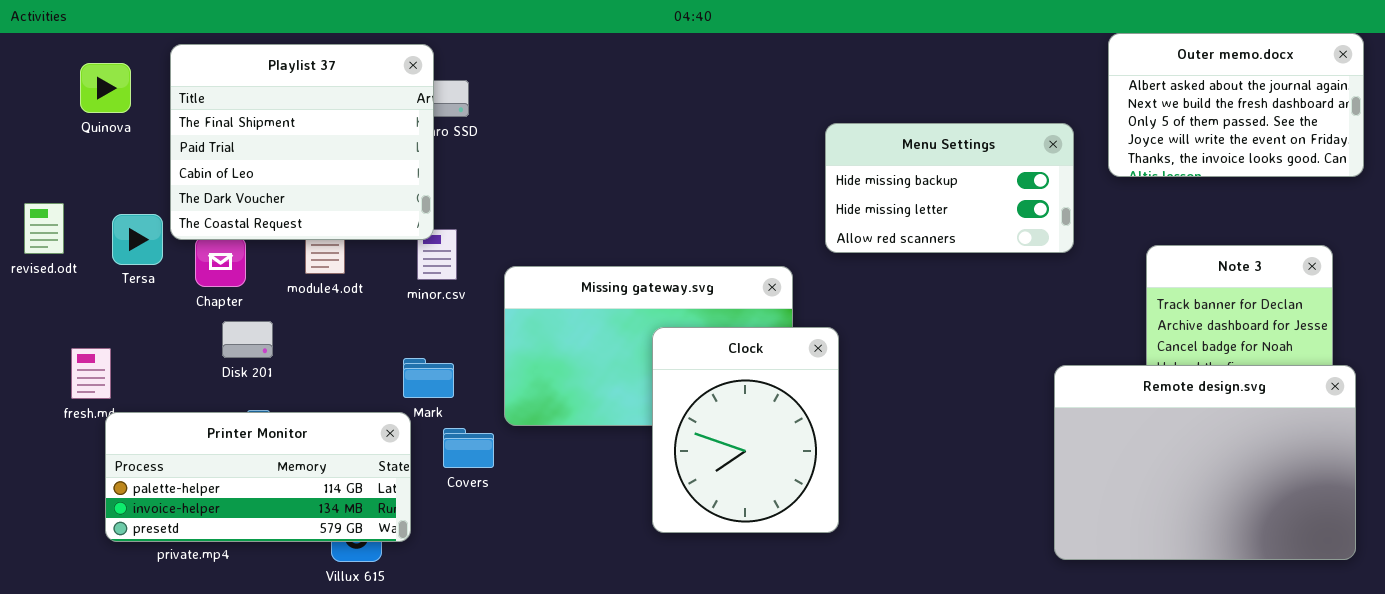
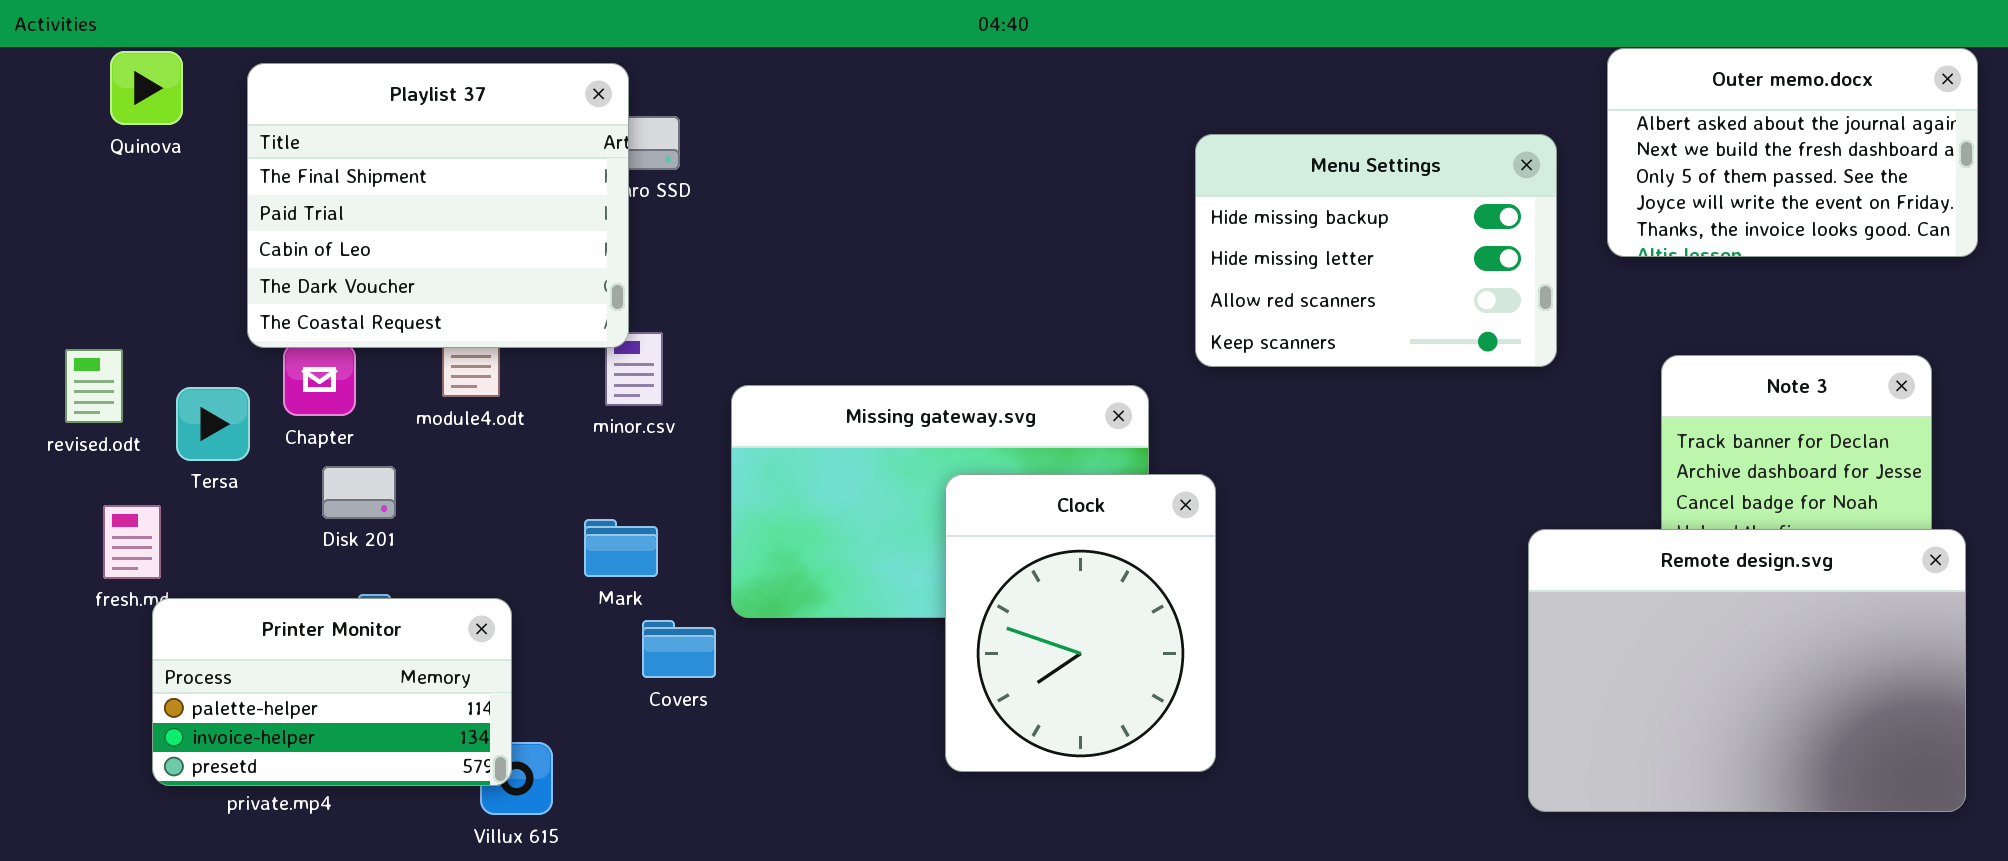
Quinova: [80,63,131,113] -> [110,51,183,125], moved
Menu Settings: [825,123,1074,253] -> [1195,134,1557,367], resized
revised.odt: [24,203,64,254] -> [65,349,123,423], moved
Tersa: [112,214,163,265] -> [176,387,250,461], moved
Printer Monitor: [105,412,411,542] -> [152,598,512,786], resized

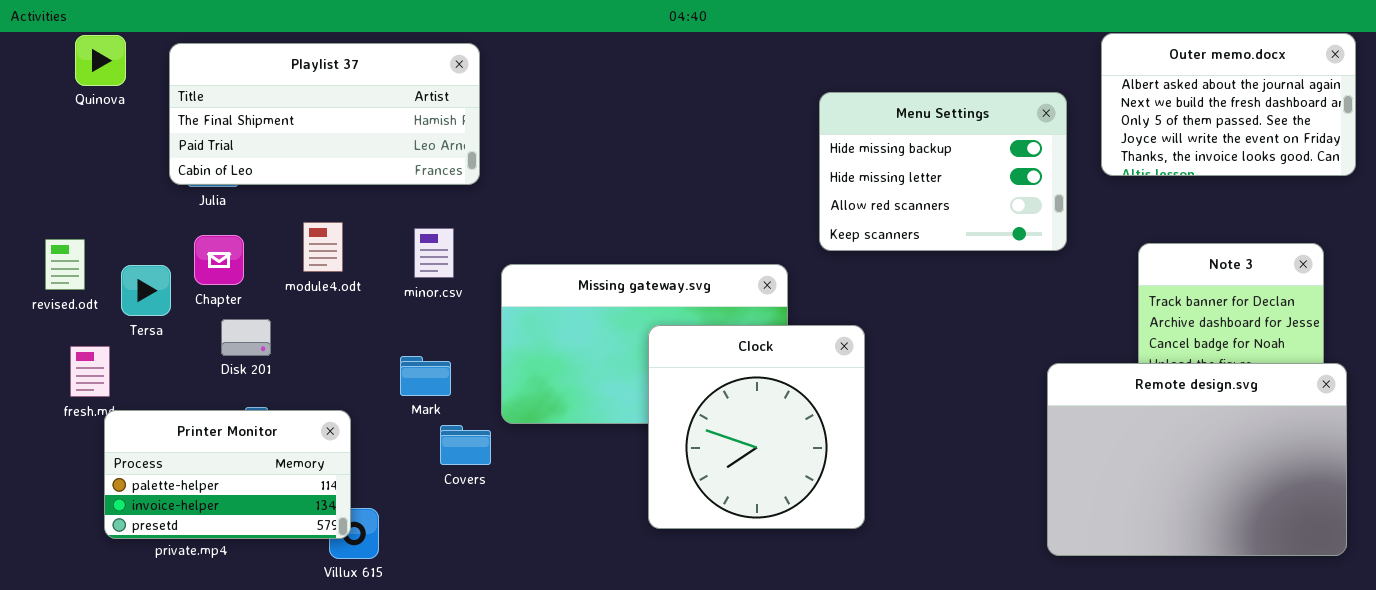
Playlist 37: [247,63,629,348] -> [169,43,480,185], resized
Clock: [945,474,1216,772] -> [648,325,865,529], resized

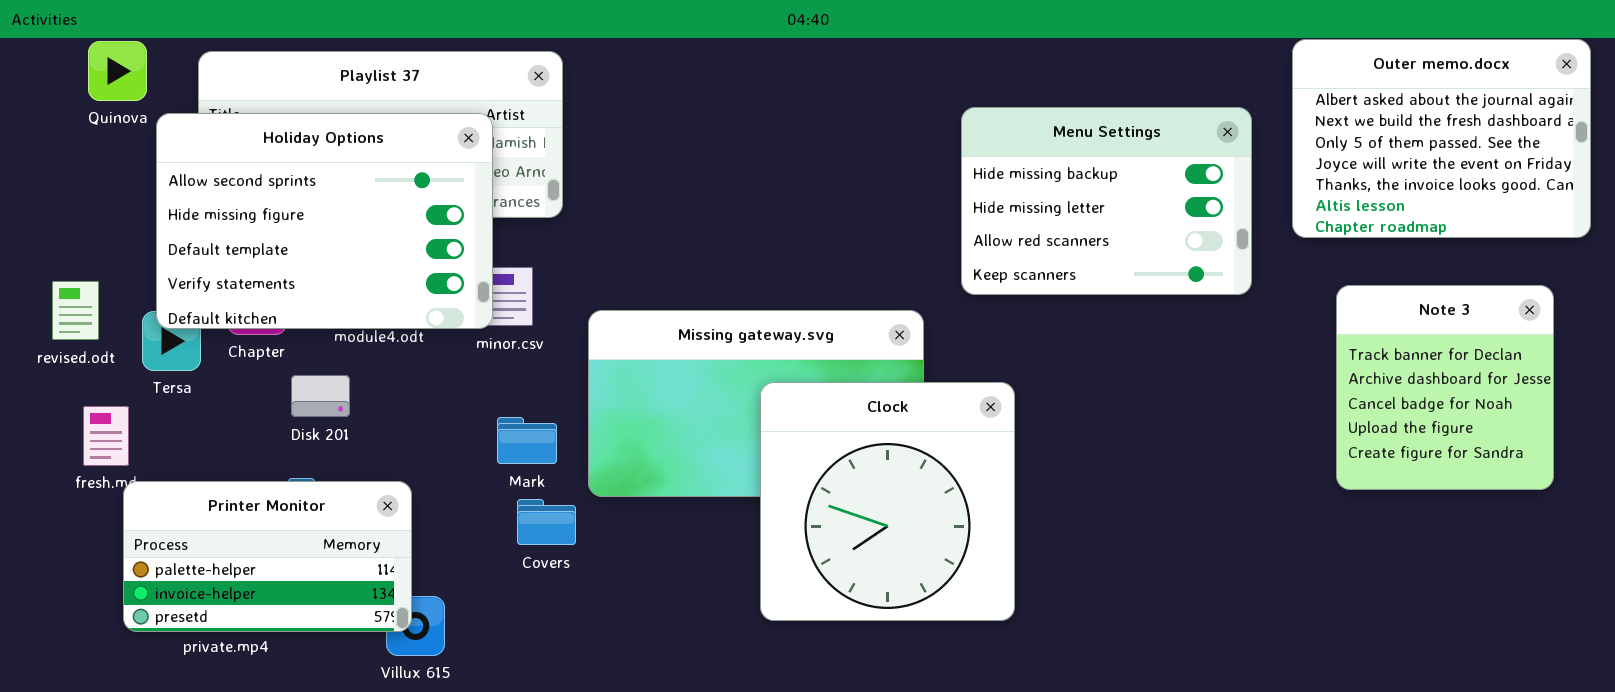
Outer memo.docx: [1101,33,1356,176] -> [1292,39,1591,238], resized
Holiday Options: none -> [156,113,493,329], opened
Disk 201: [221,319,271,356] -> [291,375,350,417], moved
Mark: [400,356,451,396] -> [497,417,557,464], moved
Remote design.svg: [1047,363,1347,556] -> none, closed

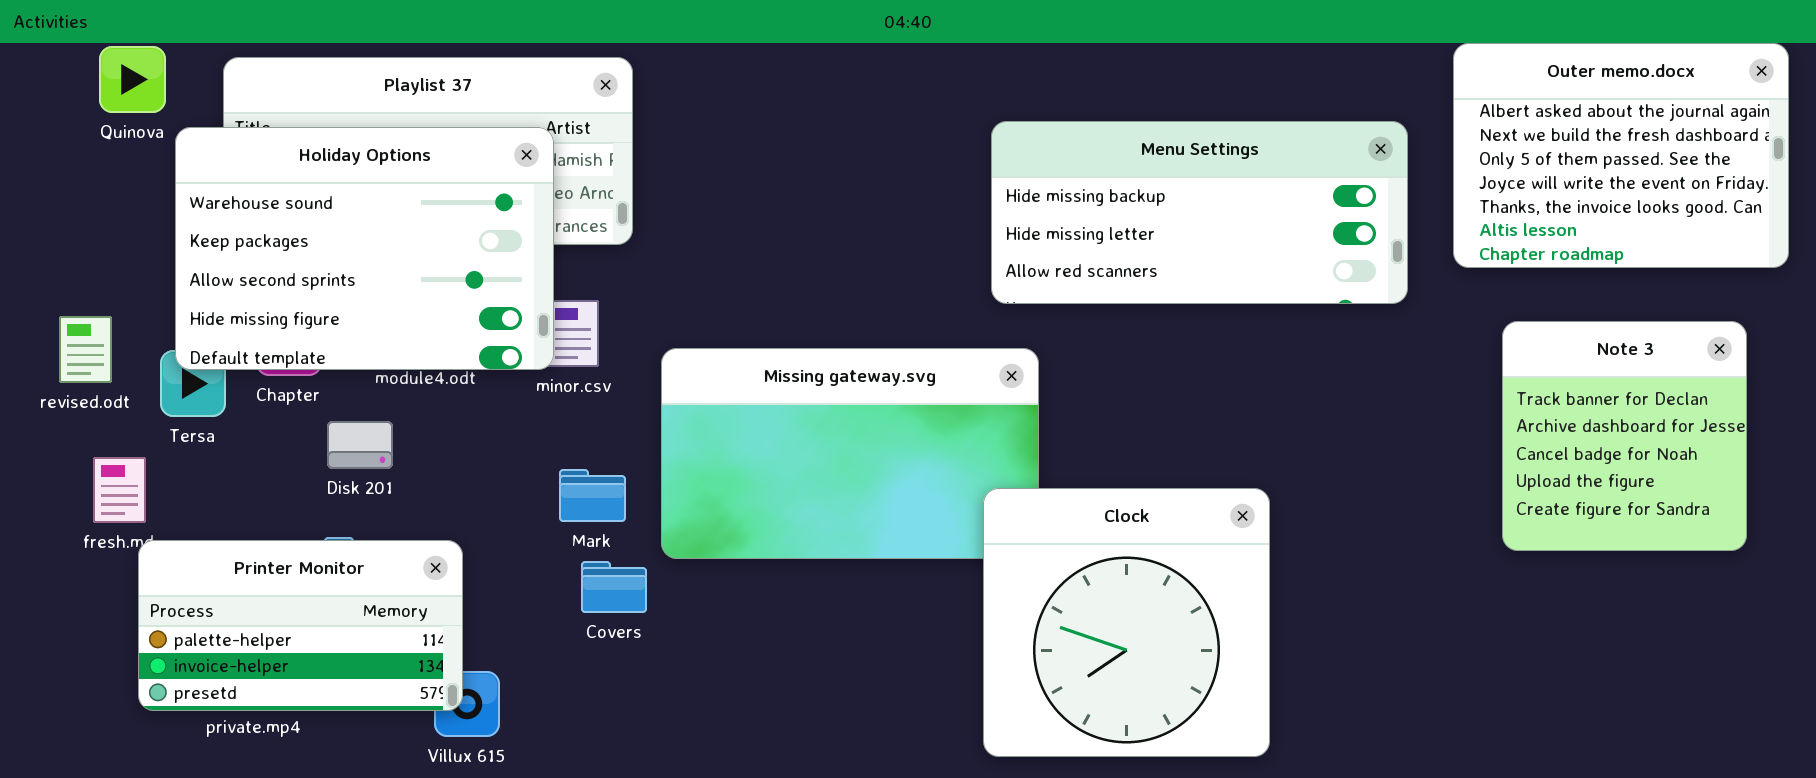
Menu Settings: [961,107,1252,295] -> [991,121,1408,304], resized
Holiday Options: [156,113,493,329] -> [175,127,554,370], scrolled up 2 rows
Clock: [760,382,1015,621] -> [983,488,1270,757], moved

